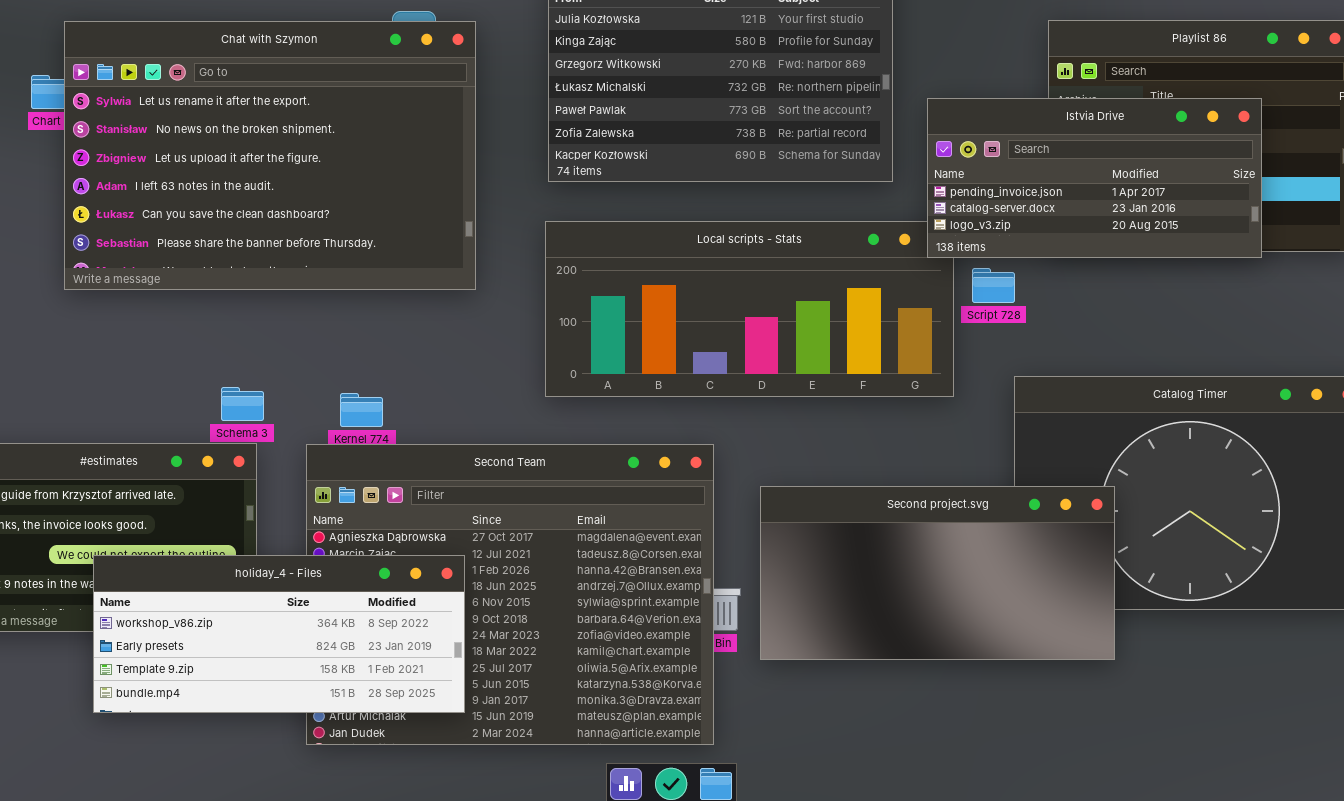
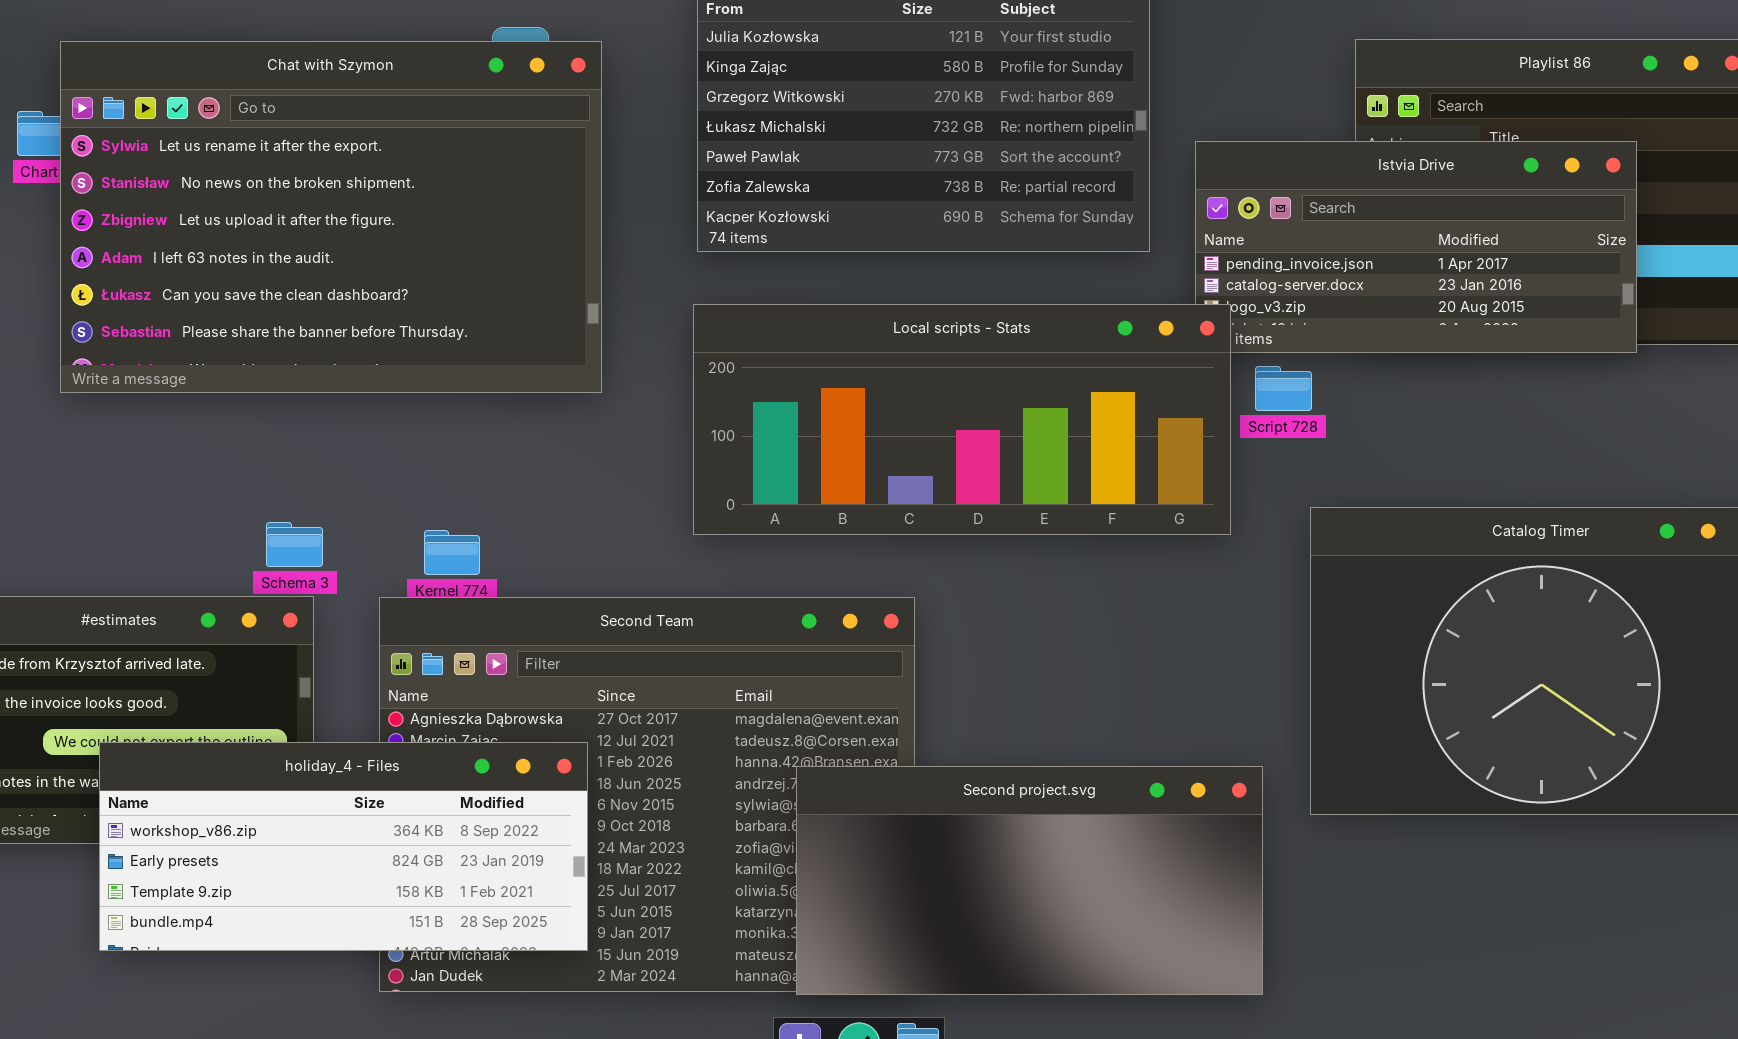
Local scripts - Stats: [545,221,954,397] -> [693,304,1231,535], raised
Second project.svg: [760,486,1115,660] -> [796,766,1263,995], moved

